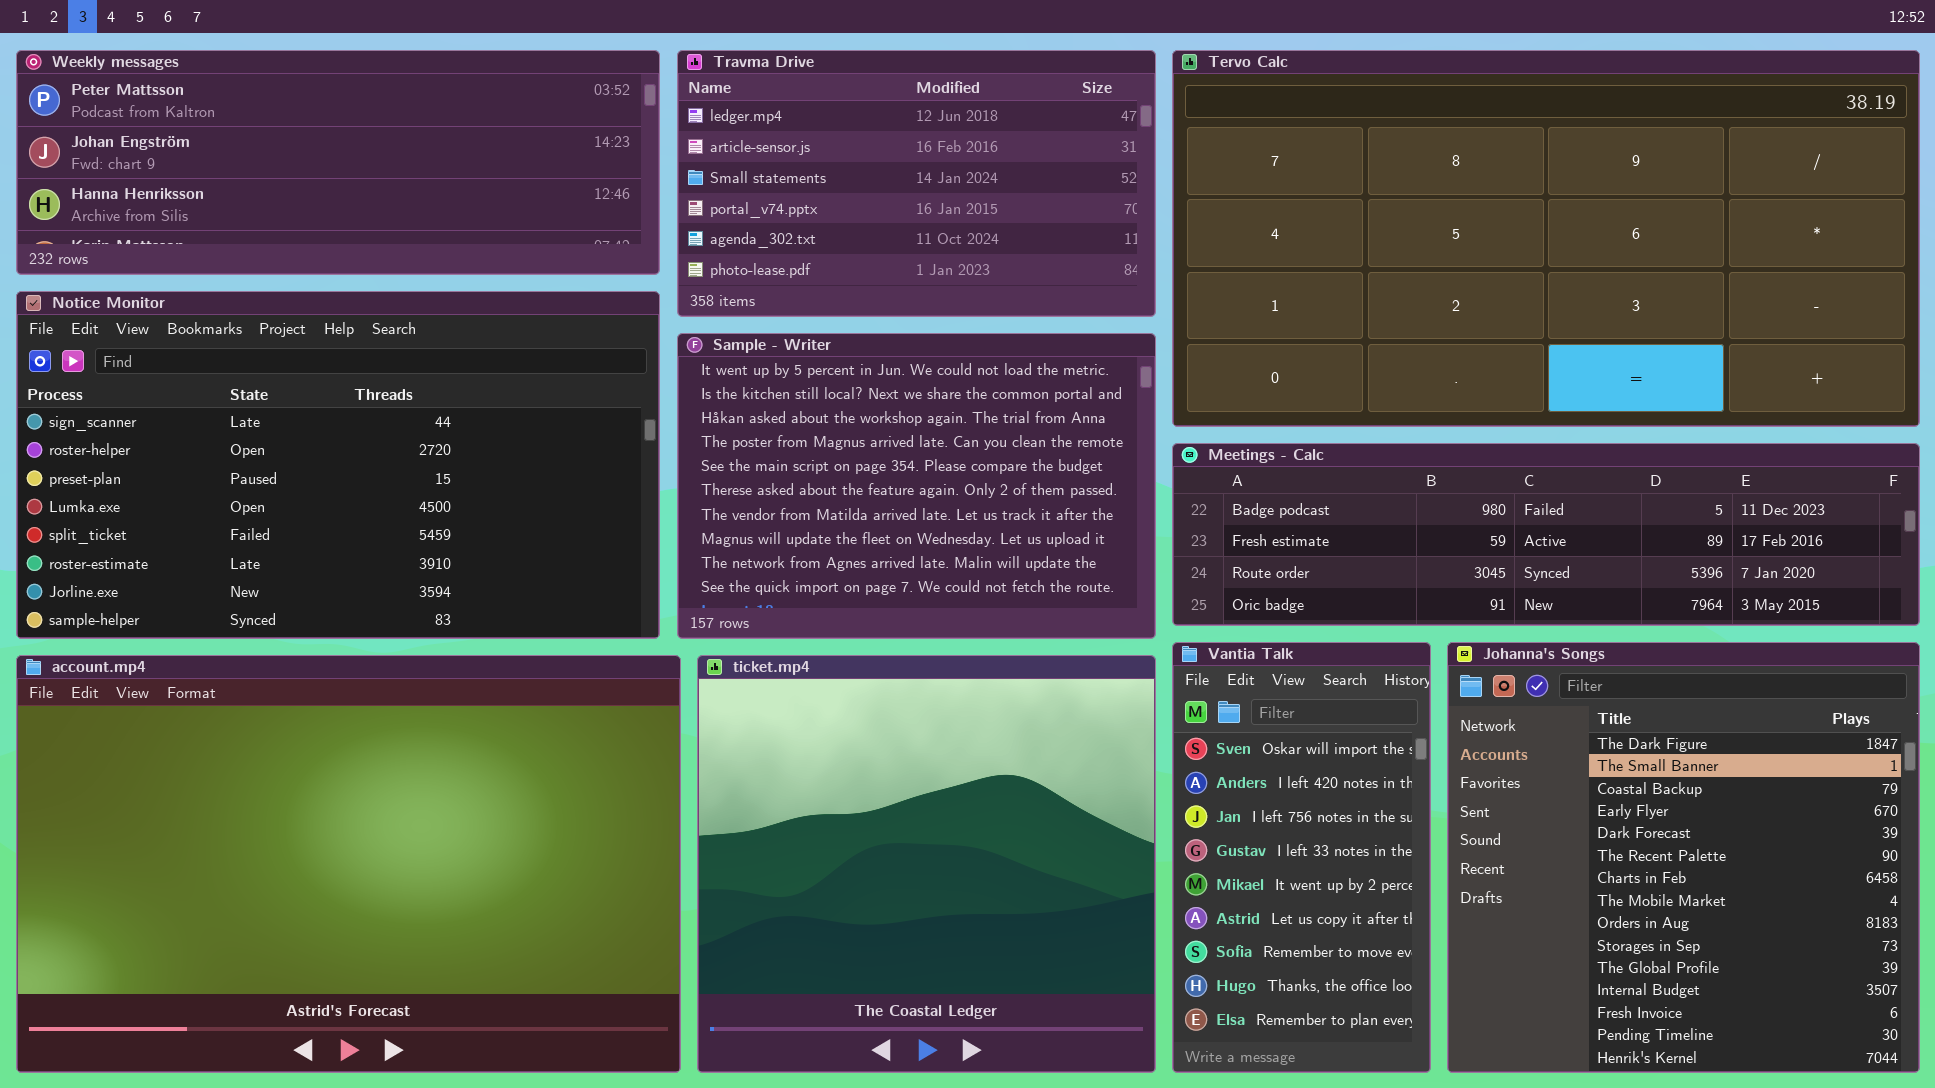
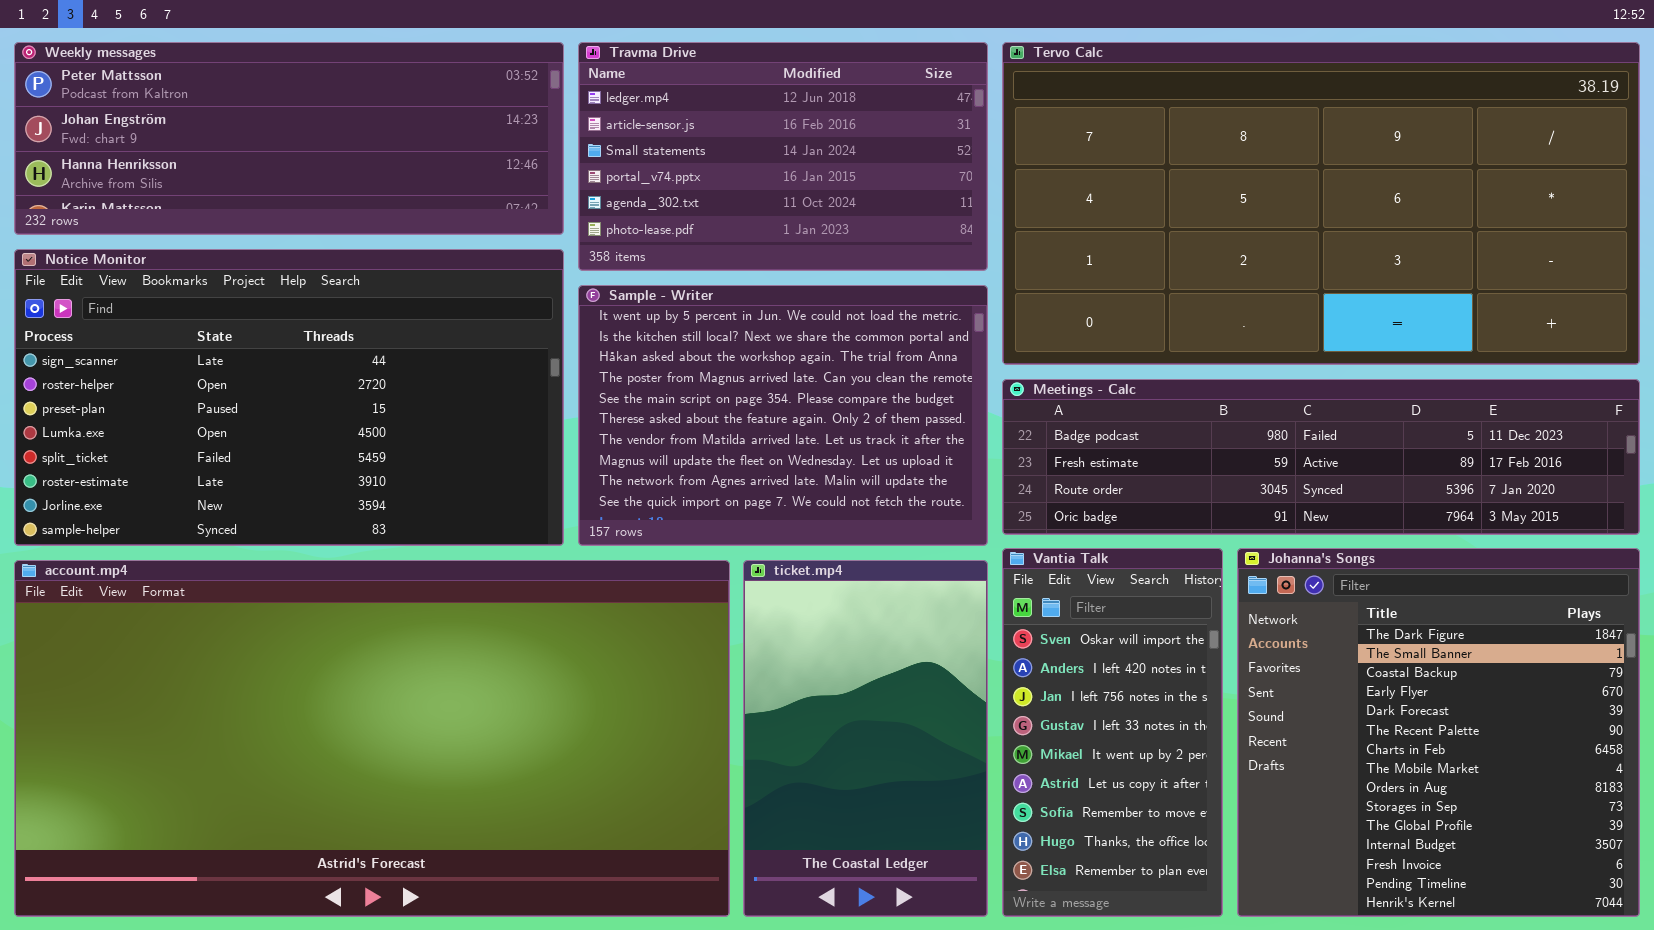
account.mp4: [16,655,681,1073] -> [14,560,730,917], resized
ticket.mp4: [697,655,1156,1073] -> [743,560,988,917], resized

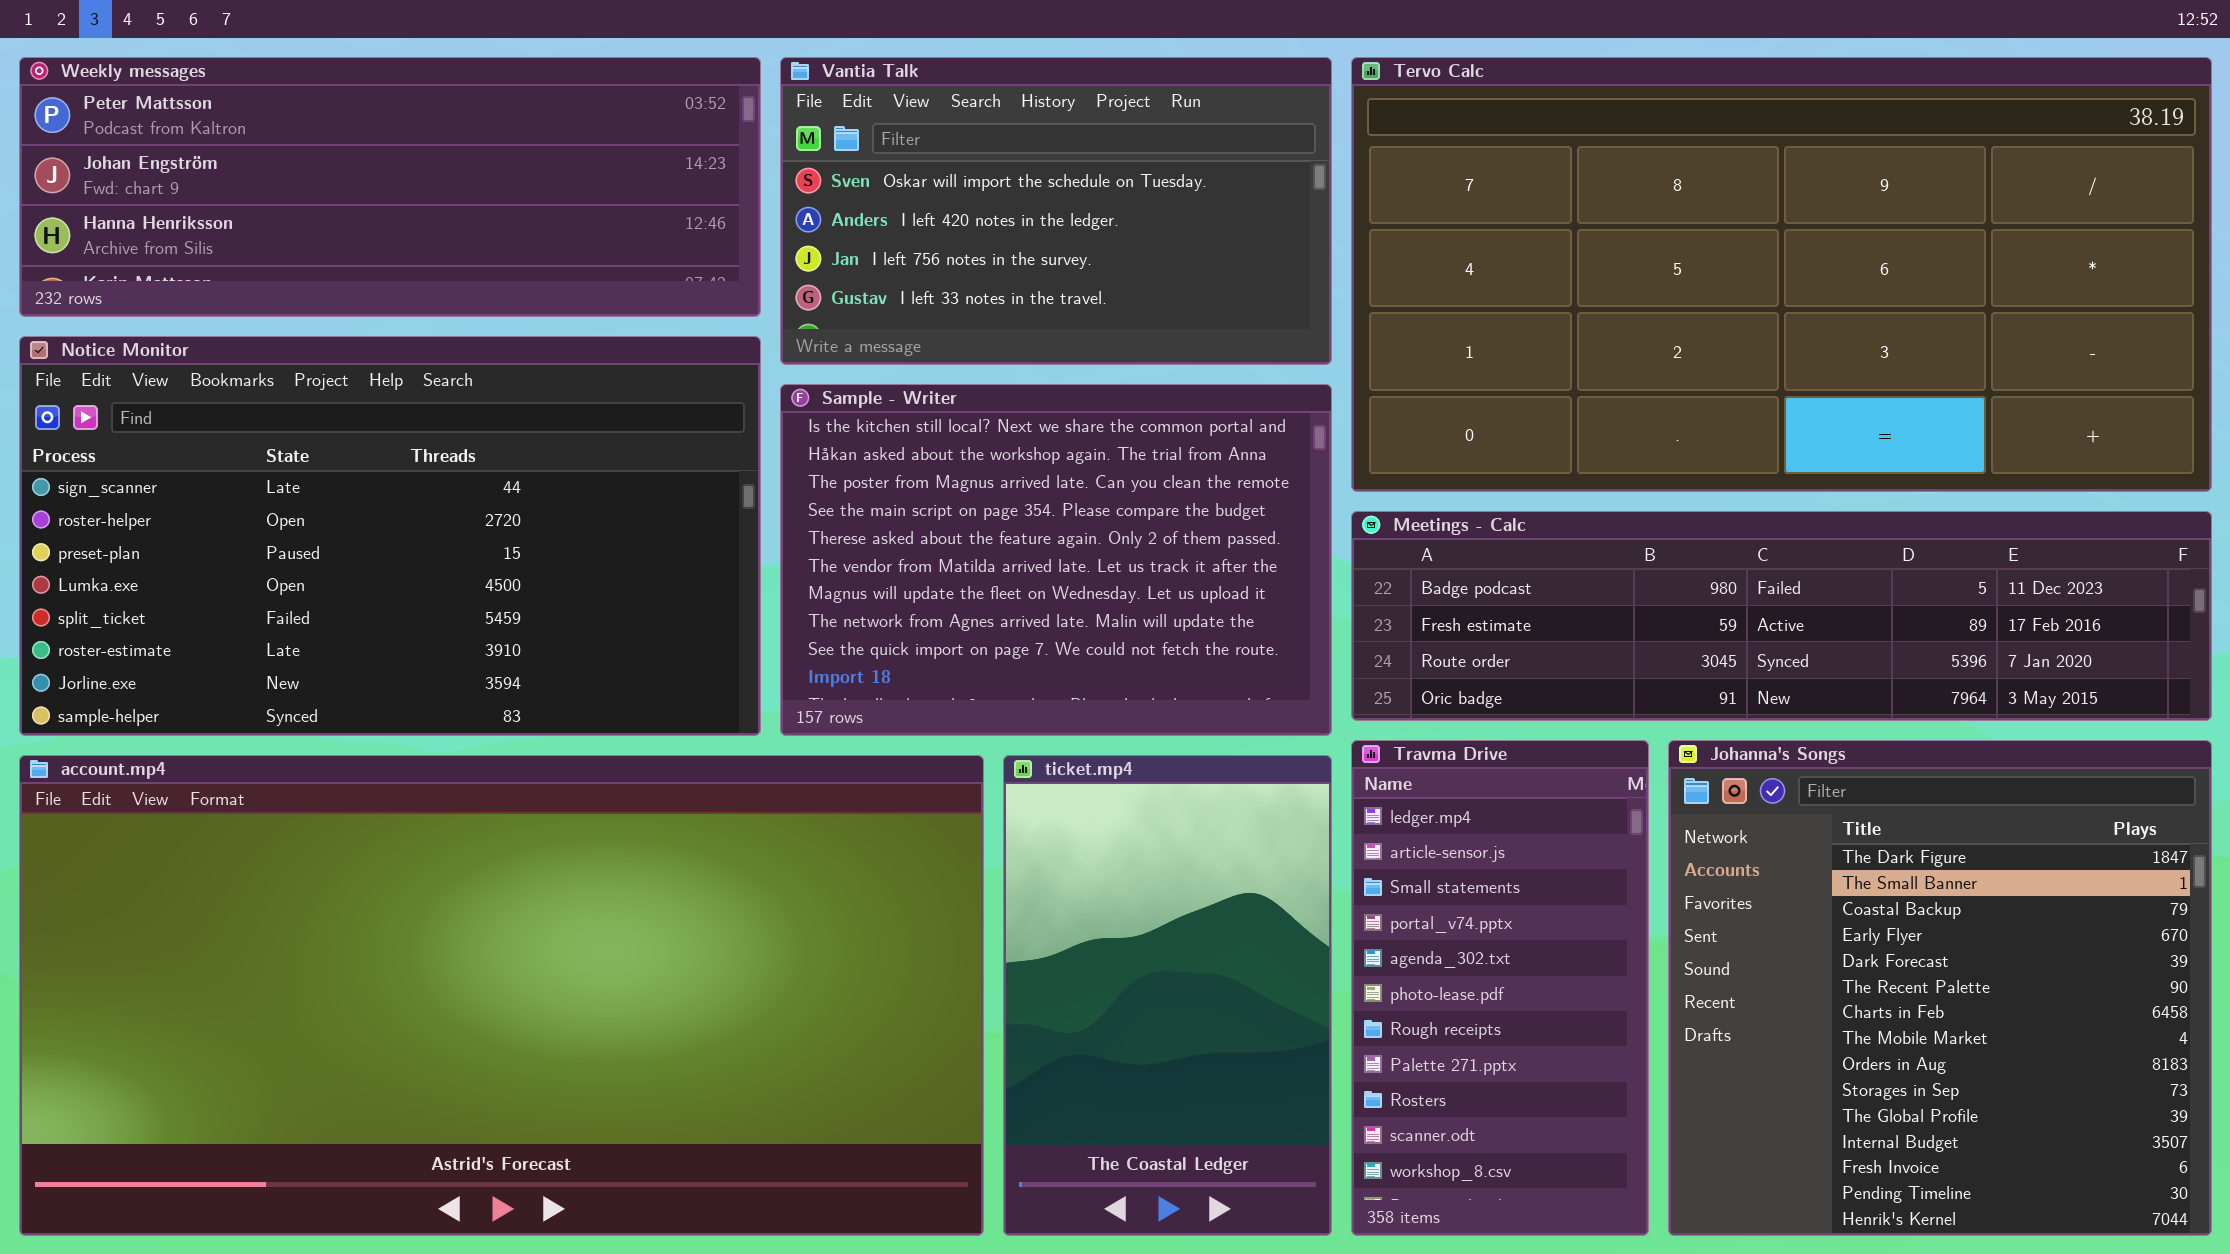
Travma Drive: [578,42,988,271] -> [1351,740,1649,1236], moved, resized
Sample - Writer: [578,285,988,546] -> [780,384,1332,736], scrolled down 1 row
Vantia Talk: [1002,548,1223,917] -> [780,57,1332,365], moved, resized

